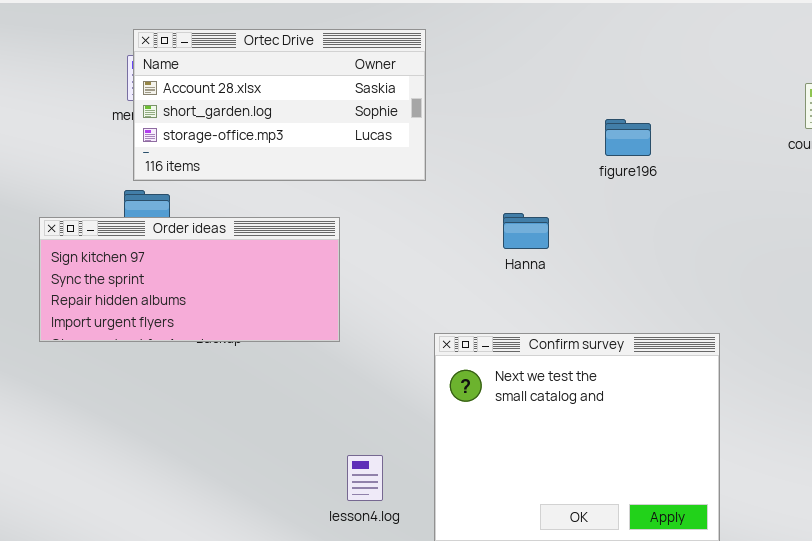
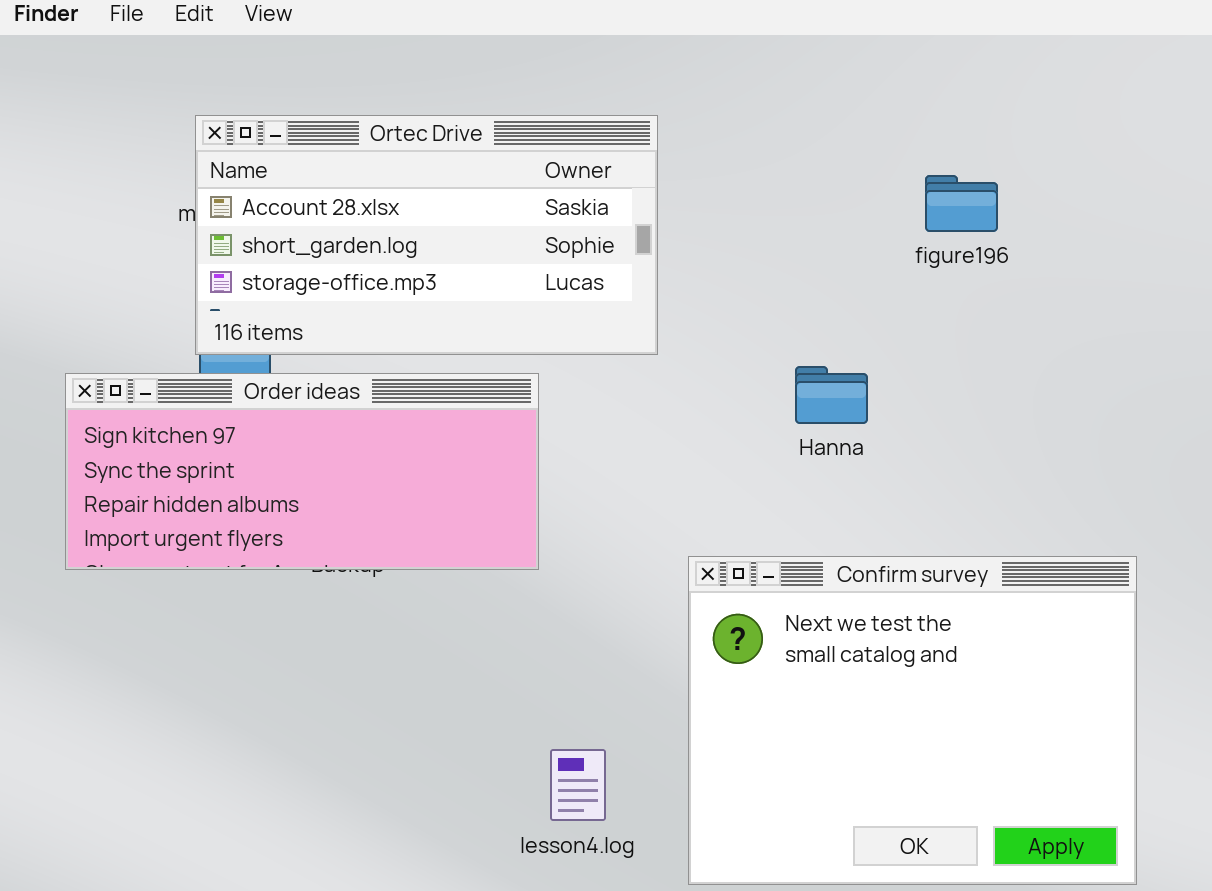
Ortec Drive: [133,29,426,181] -> [195,115,658,355], moved
figure196: [605,119,651,156] -> [925,175,998,232], moved

